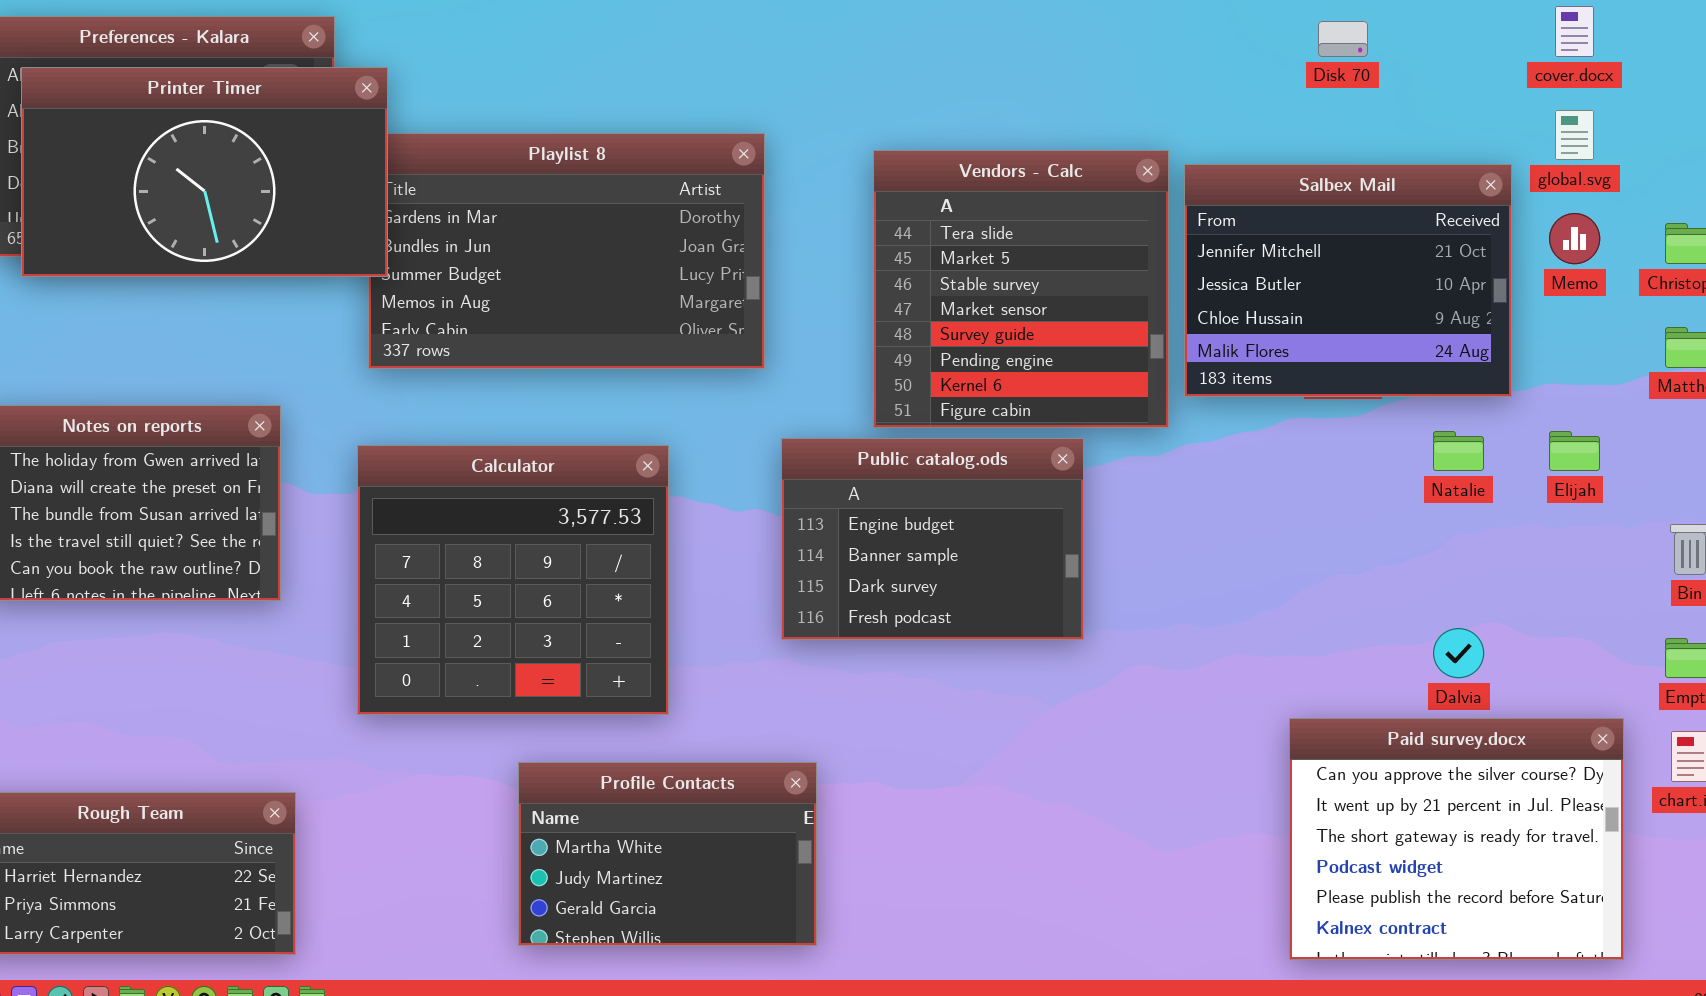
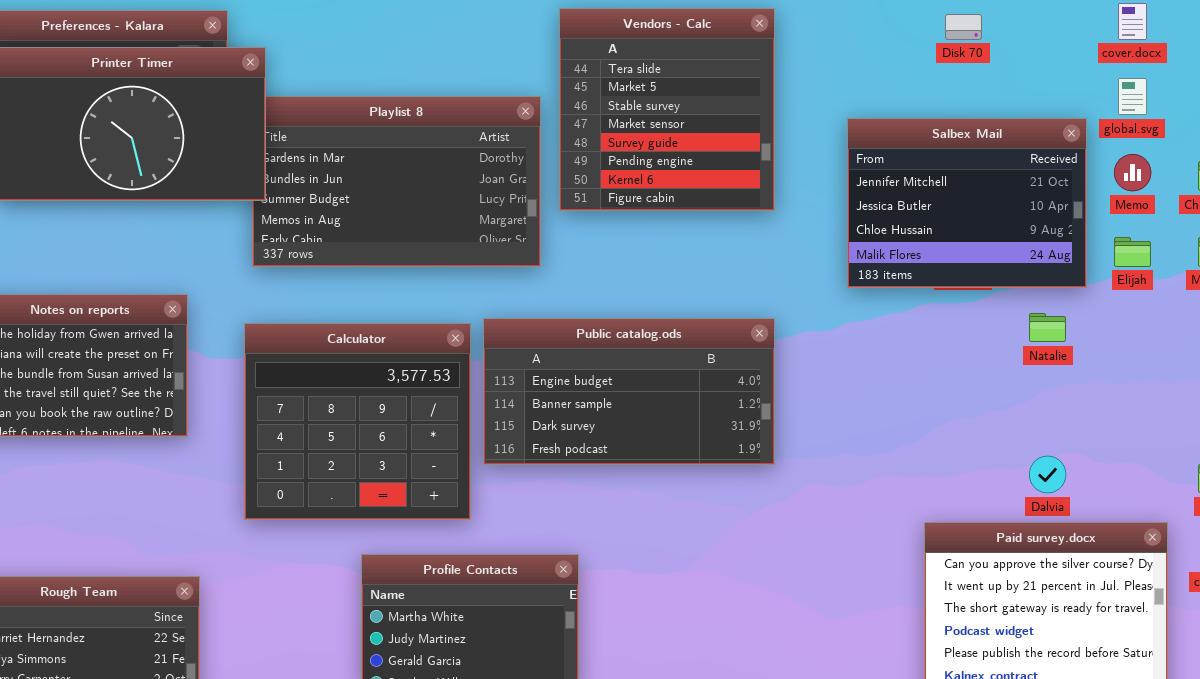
Vendors - Calc: [873,150,1169,428] -> [559,8,775,211], moved
Elijah: [1549,431,1600,471] -> [1114,237,1151,267], moved
Public catalog.ods: [781,438,1084,640] -> [483,318,775,465], resized

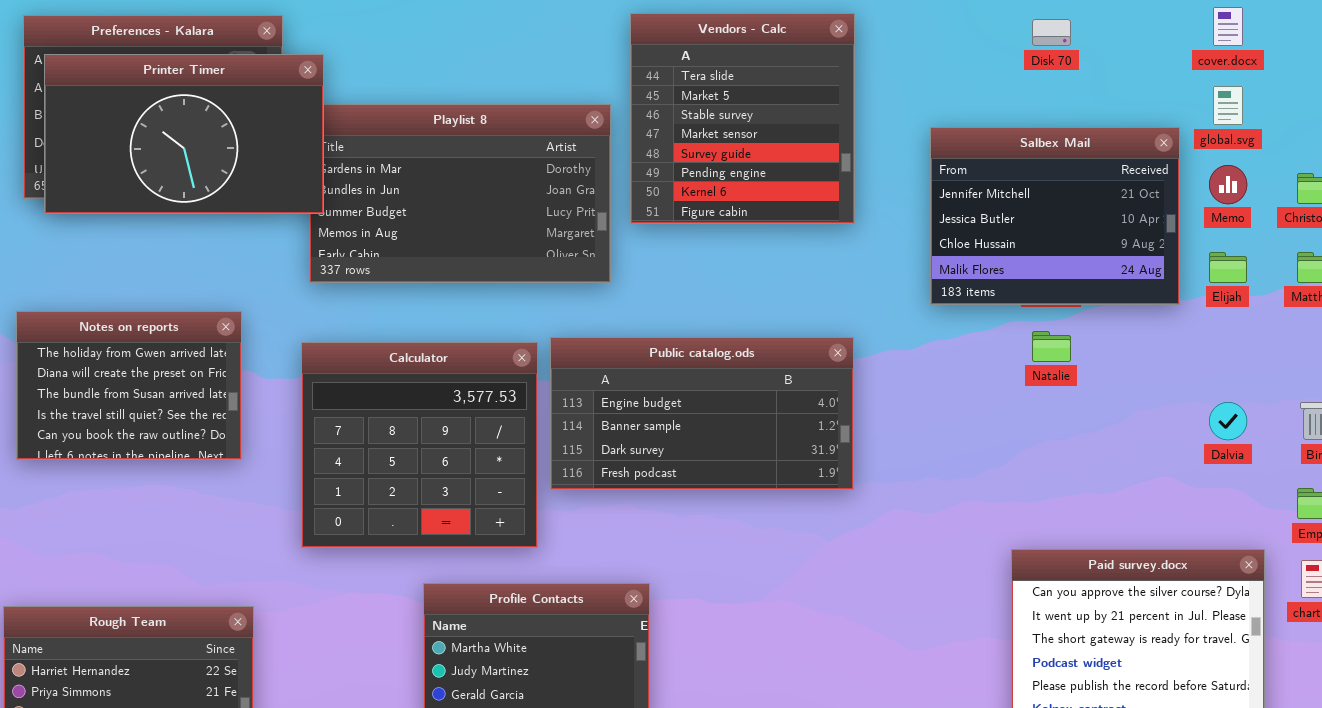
Natalie: [1029,313,1066,342] -> [1032,331,1071,362], moved
Dalvia: [1029,456,1066,493] -> [1209,402,1247,440], moved

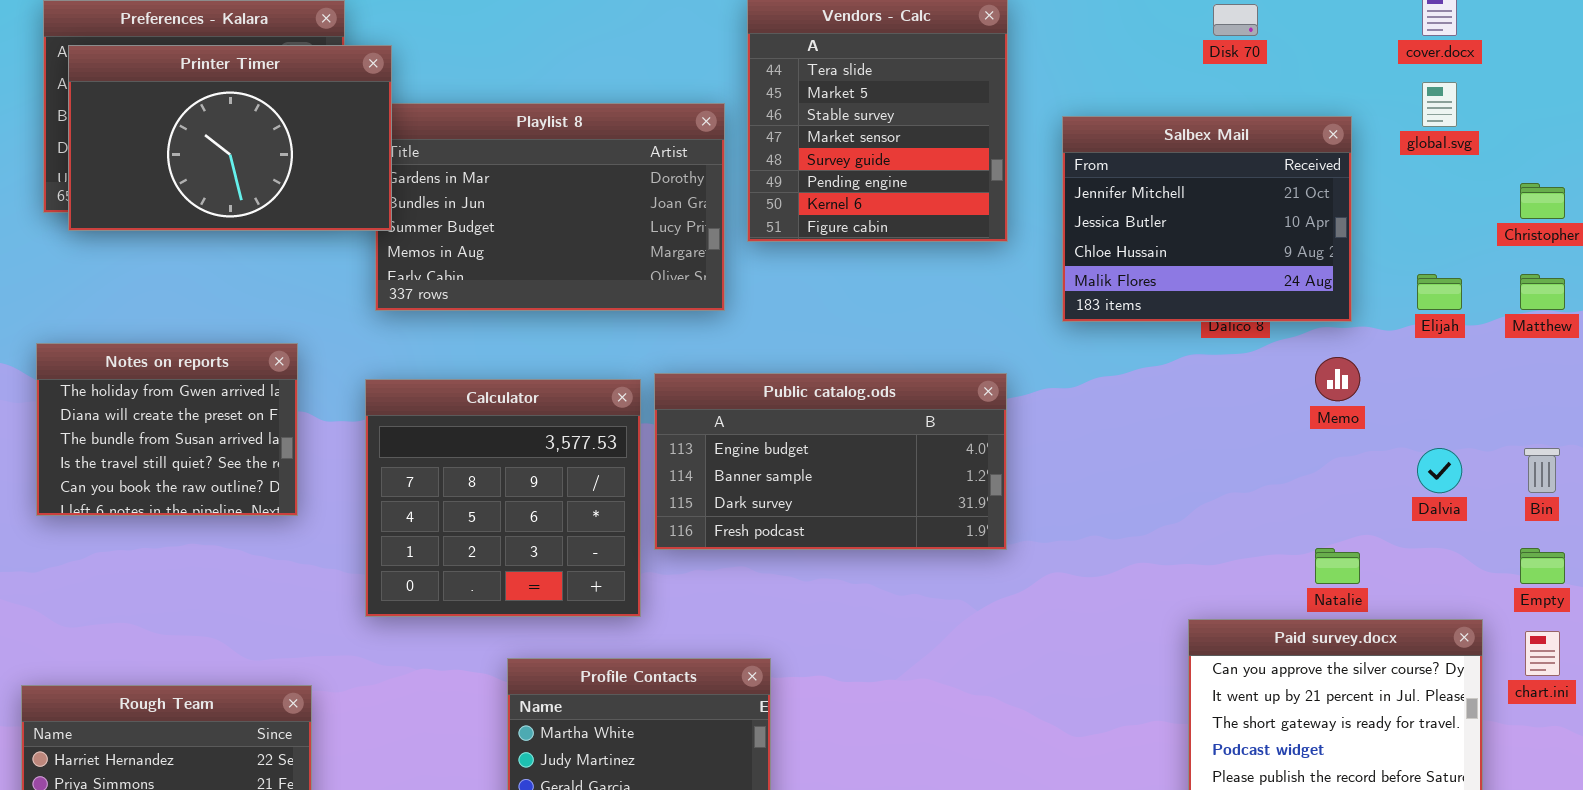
Salbex Mail: [930,127,1180,305] -> [1062,116,1352,322], moved
Memo: [1209,165,1247,204] -> [1315,357,1360,401], moved
Natalie: [1032,331,1071,362] -> [1315,548,1360,584], moved

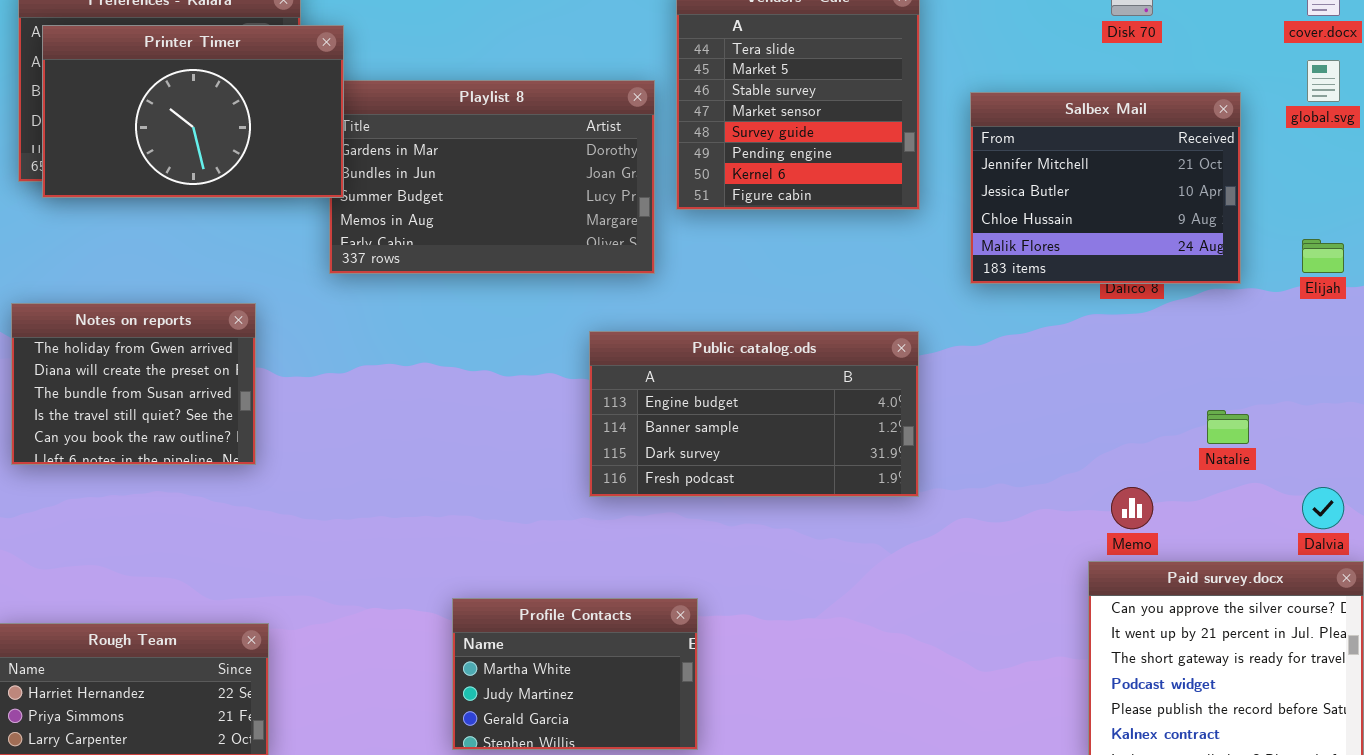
Memo: [1315,357,1360,401] -> [1111,487,1153,529], moved
Calculator: [365,379,641,617] -> none, closed
Dalvia: [1417,448,1462,493] -> [1302,487,1344,529], moved
Natalie: [1315,548,1360,584] -> [1207,410,1249,444], moved

